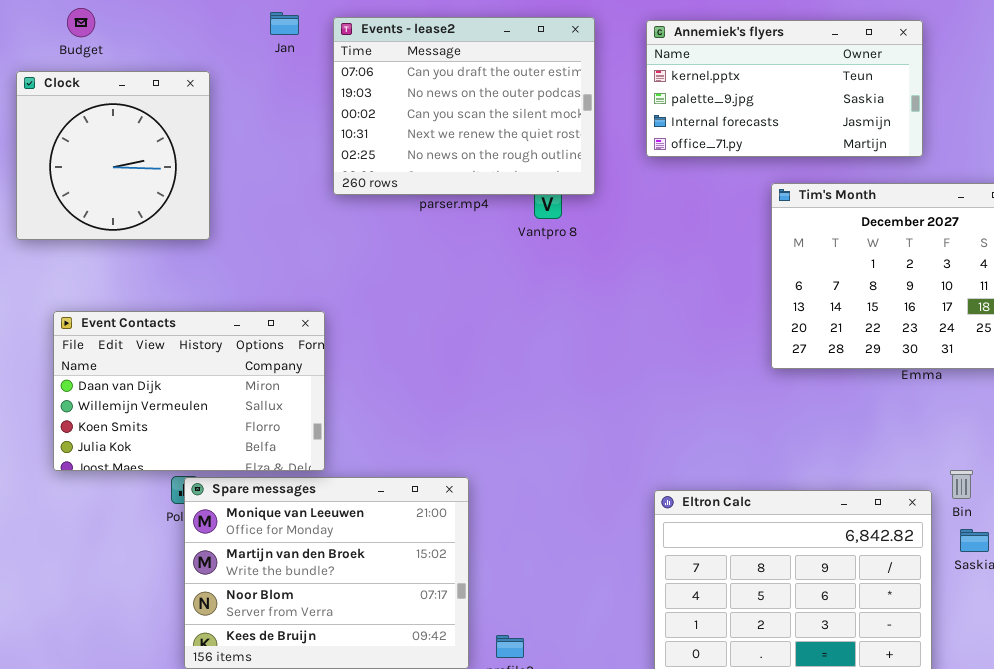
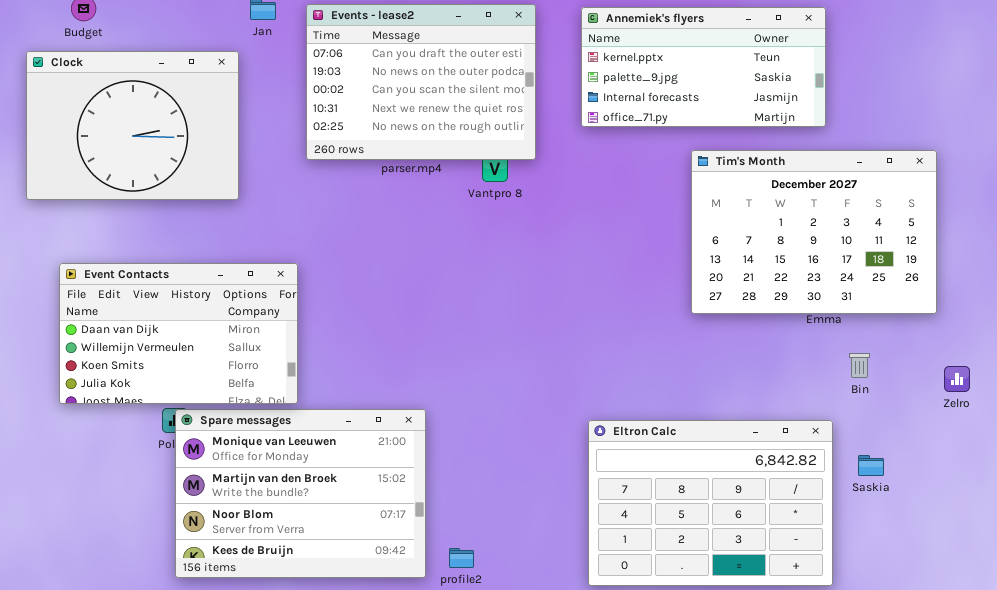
Clock: [16,71,210,240] -> [26,51,239,200], resized
Bin: [950,470,973,499] -> [849,353,870,378], moved

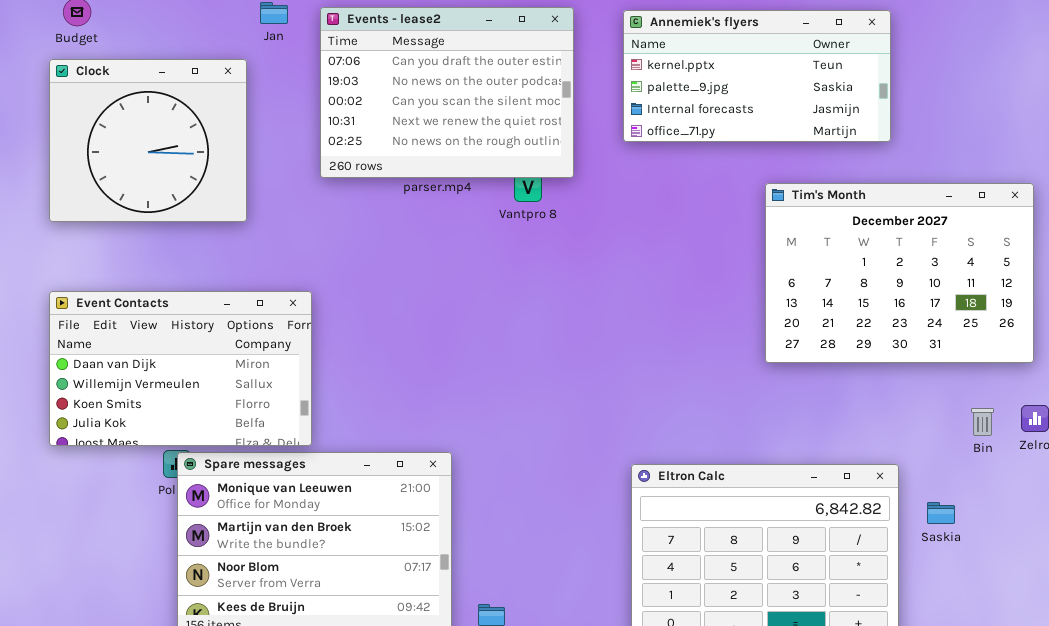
Clock: [26,51,239,200] -> [49,59,247,222], resized
Tim's Month: [691,150,937,314] -> [765,183,1034,363], moved
Bin: [849,353,870,378] -> [971,408,994,436], moved

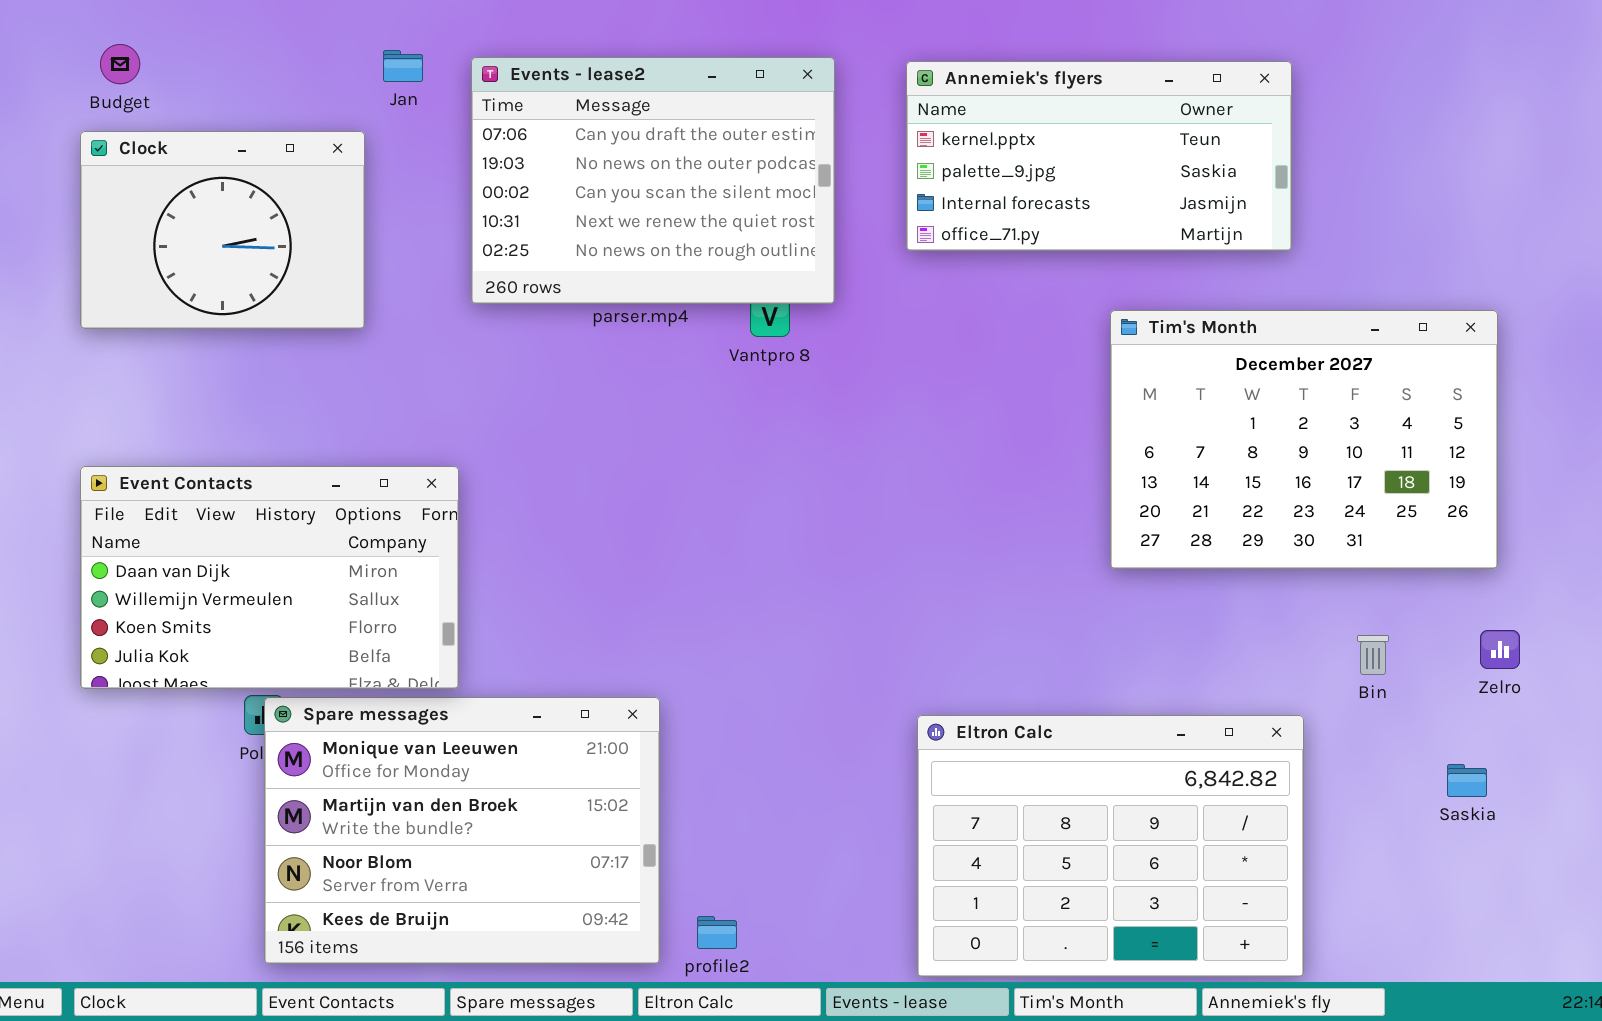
Clock: [49,59,247,222] -> [80,131,365,329], resized
Bin: [971,408,994,436] -> [1357,635,1389,675], moved
Saskia: [927,502,955,524] -> [1447,764,1487,797], moved

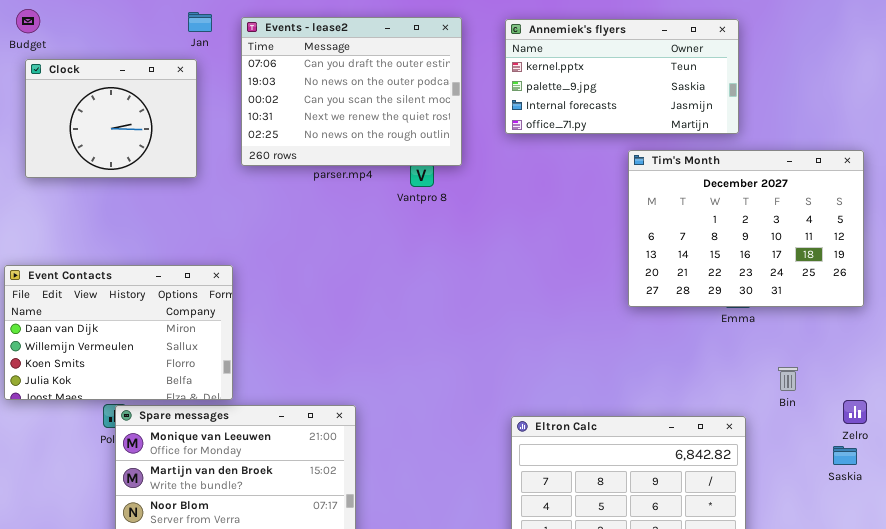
Clock: [80,131,365,329] -> [25,59,197,178], moved
Tim's Month: [1110,310,1498,569] -> [628,150,864,307], moved
Zelro: [1480,630,1520,669] -> [843,400,867,424], moved

